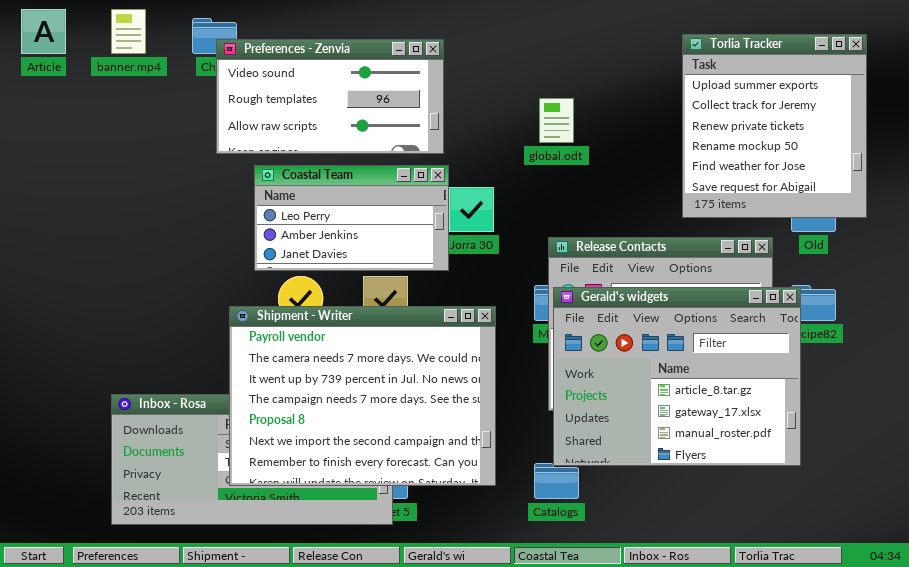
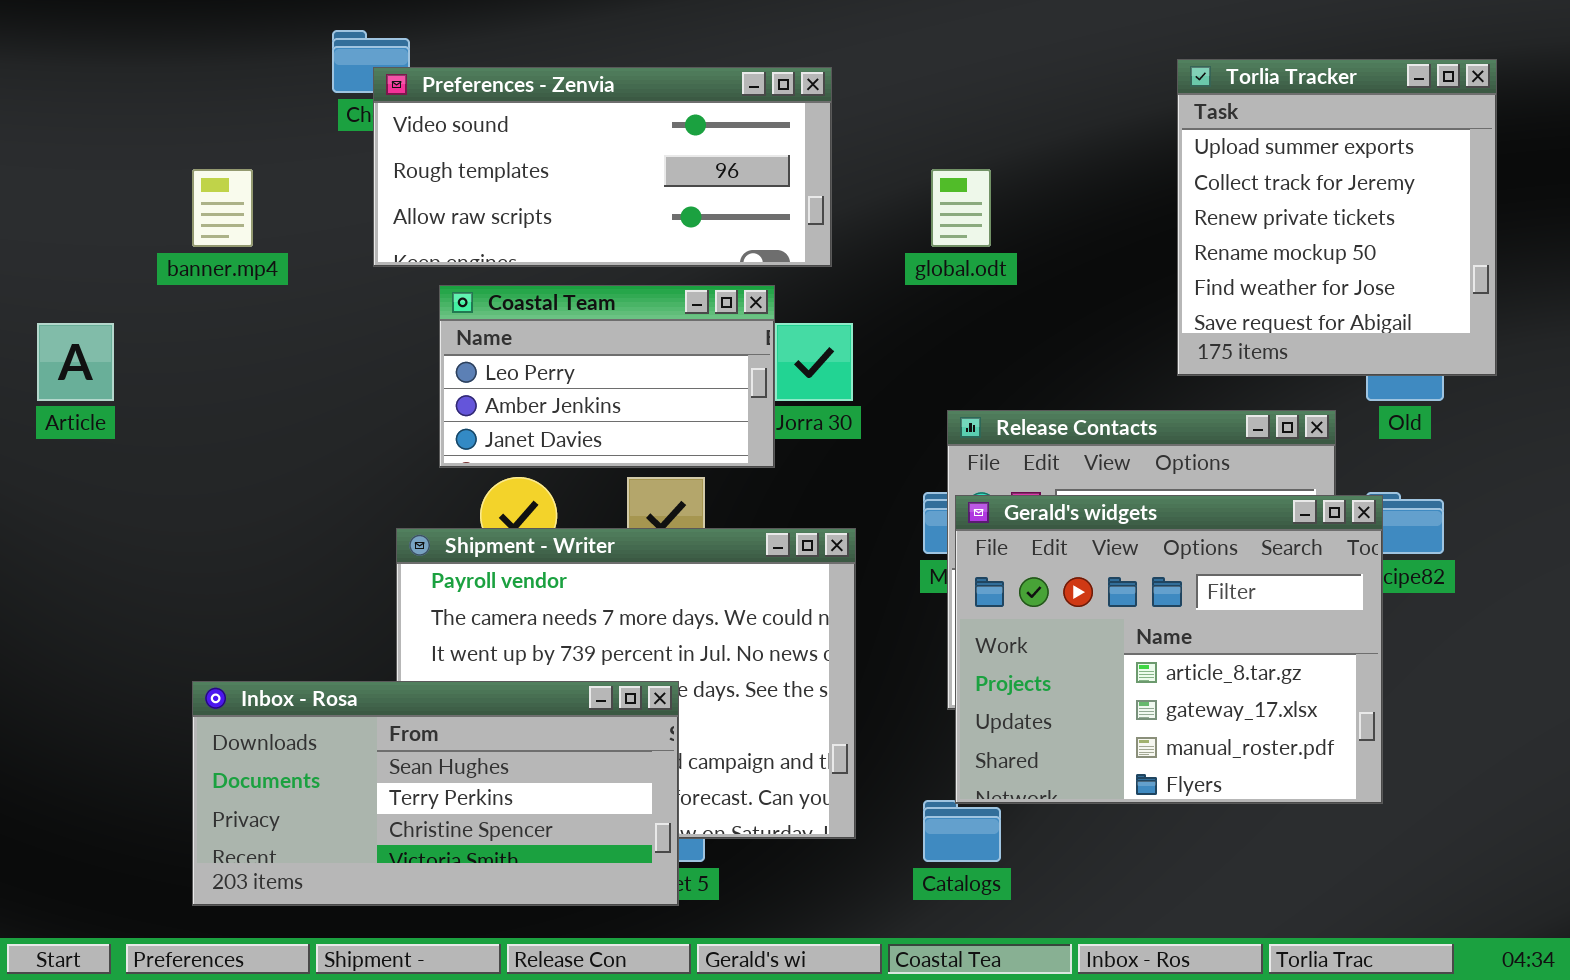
Article: [21,9,66,54] -> [37,323,114,401], moved
banner.mp4: [111,9,146,54] -> [192,169,253,247], moved
Preferences - Zenvia: [216,39,444,154] -> [373,67,832,267], resized
Inbox - Rosa: [111,394,393,525] -> [192,681,679,906], raised

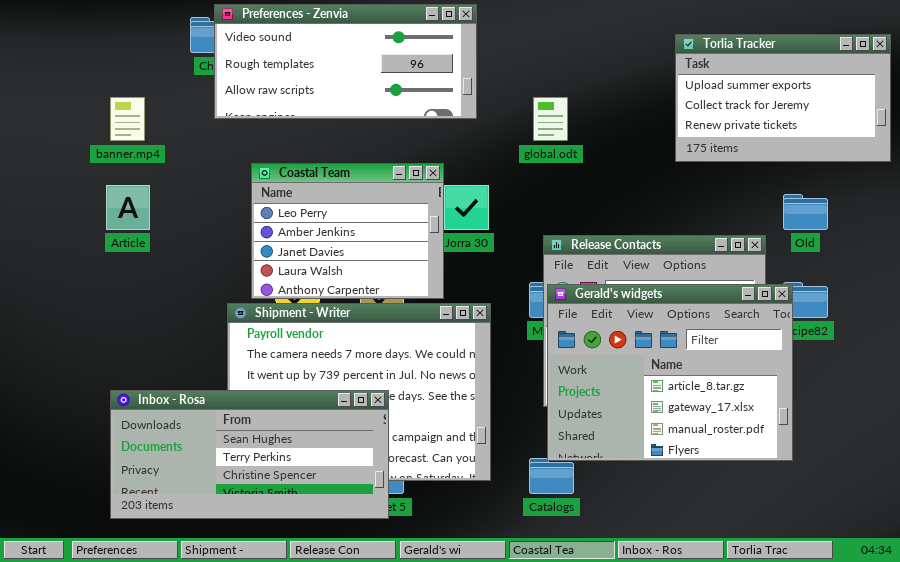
Torlia Tracker: [1177,59,1497,376] -> [675,34,891,162], resized
Preferences - Zenvia: [373,67,832,267] -> [214,4,477,119], moved
Coastal Team: [439,285,775,468] -> [251,163,444,299], resized
Article: [37,323,114,401] -> [106,185,150,230], moved

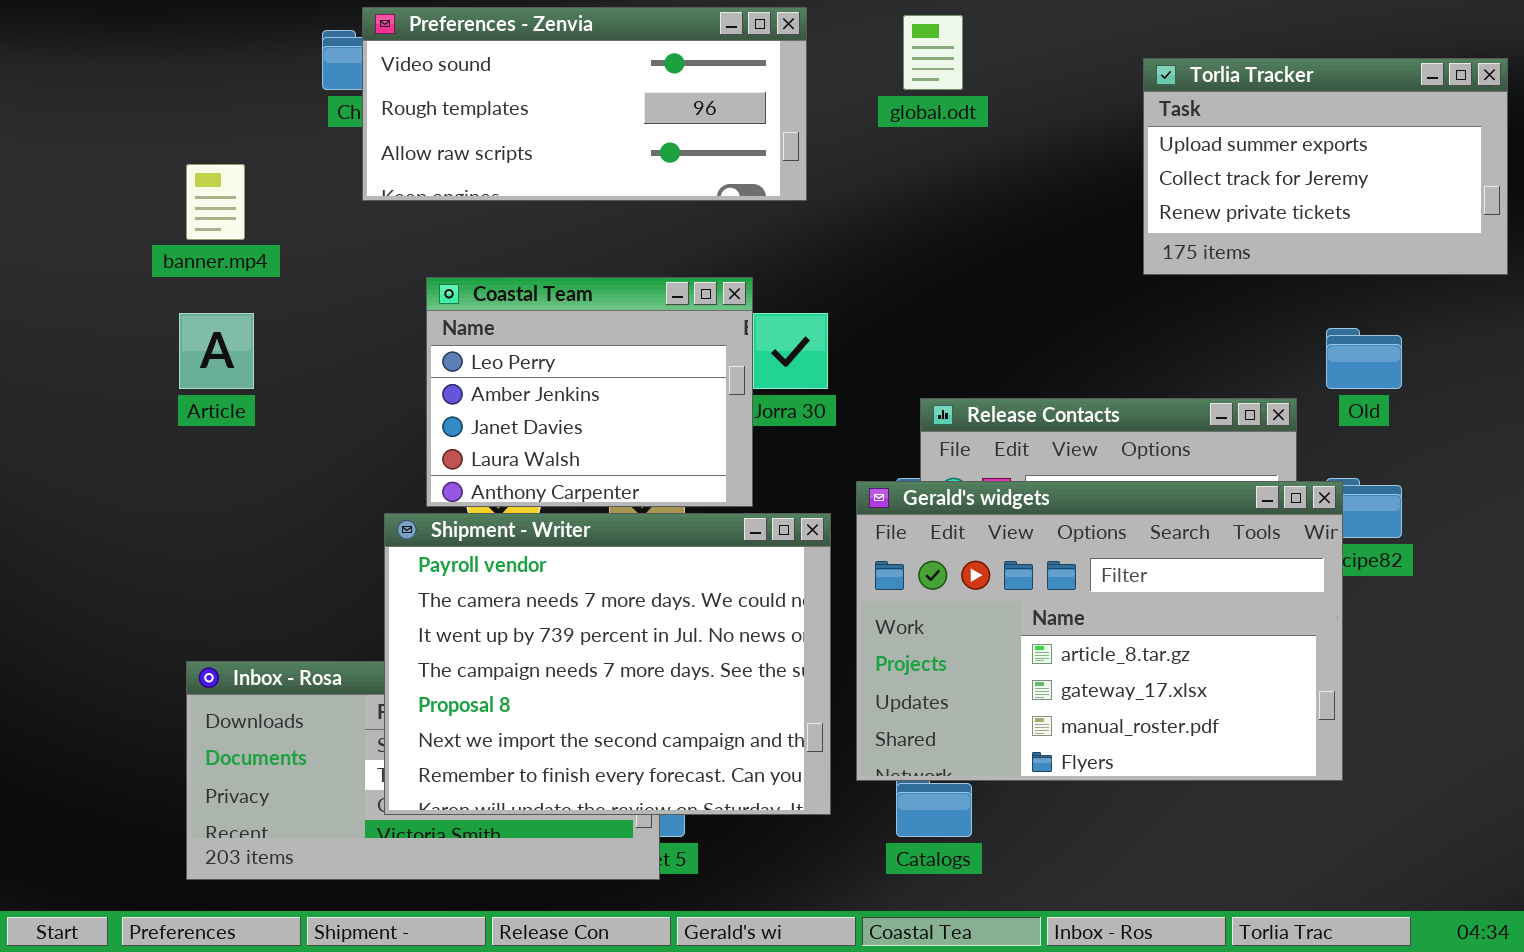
global.odt: [533,97,568,141] -> [903,15,963,90], moved
Gerald's widgets: [547,284,793,461] -> [856,481,1343,781], resized
Shipment - Writer: [227,303,491,481] -> [384,513,831,815], raised

